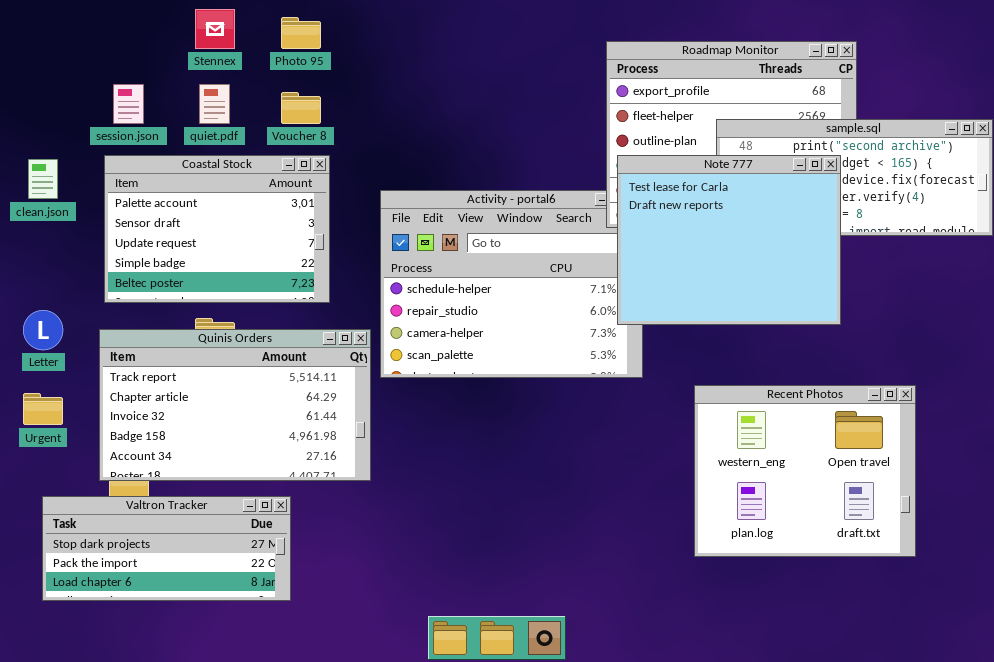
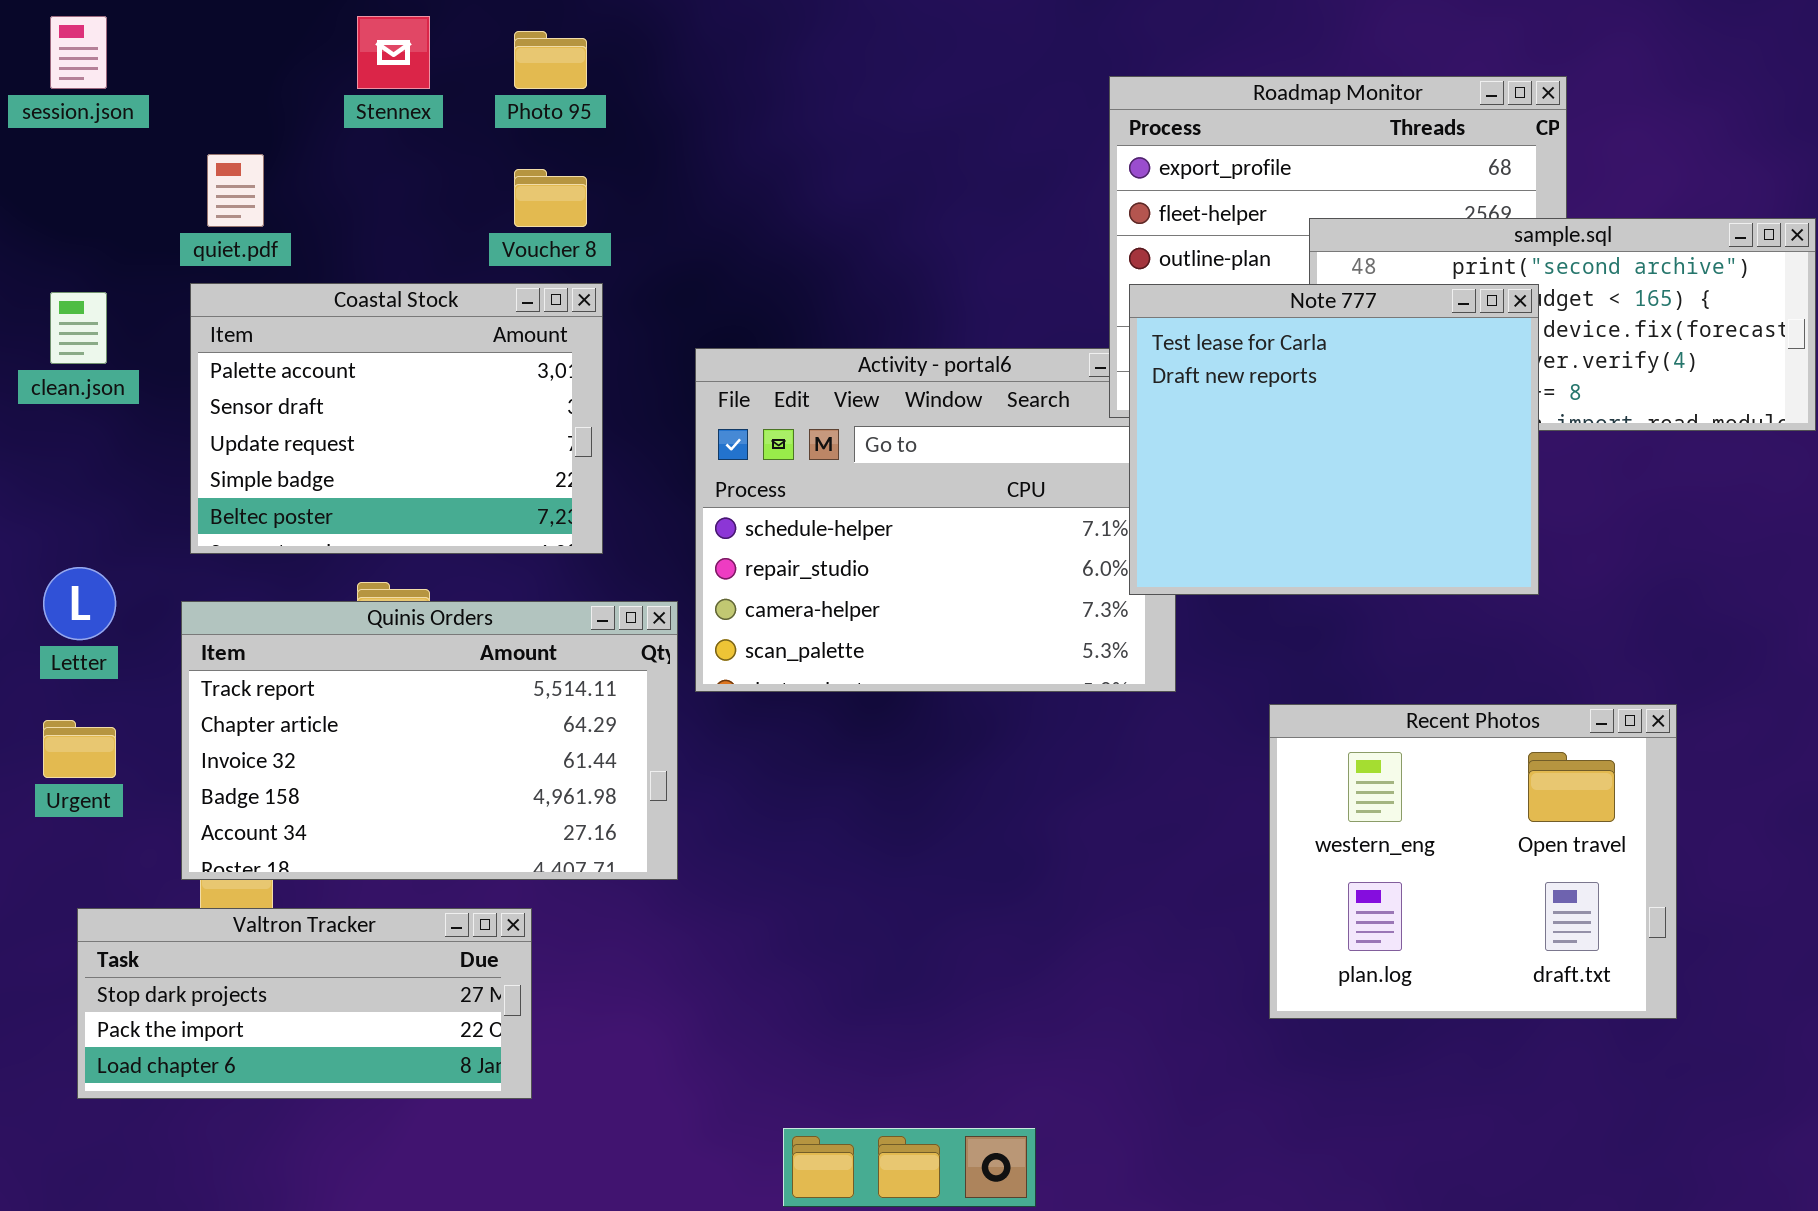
session.json: [113,84,144,124] -> [50,16,107,89], moved
quiet.pdf: [199,84,230,124] -> [207,154,264,227], moved

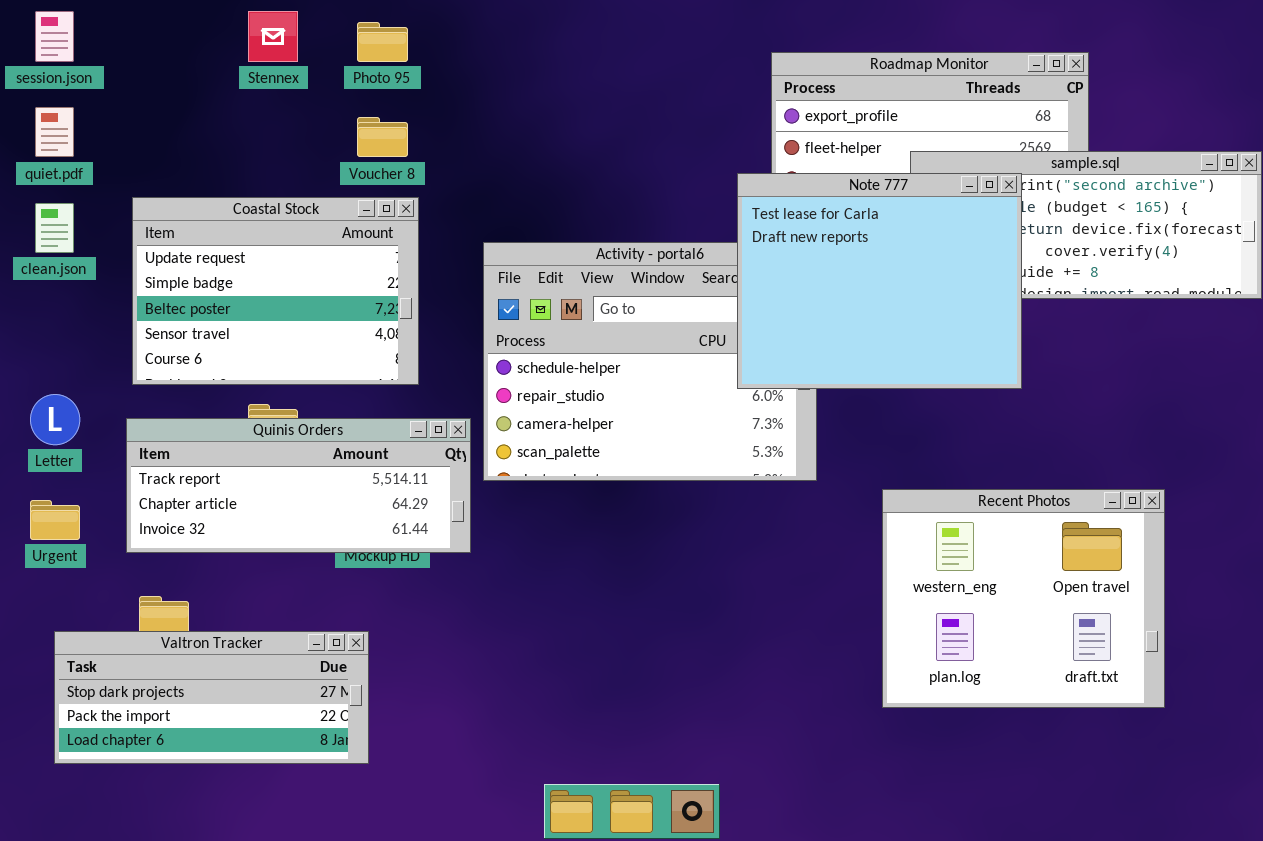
quiet.pdf: [207,154,264,227] -> [35,107,74,157], moved
Coastal Stock: [190,283,603,554] -> [132,197,419,385], scrolled down 2 rows
Note 777: [1129,284,1539,595] -> [737,173,1022,389], moved
Quinis Orders: [181,601,678,880] -> [126,418,471,553], resized

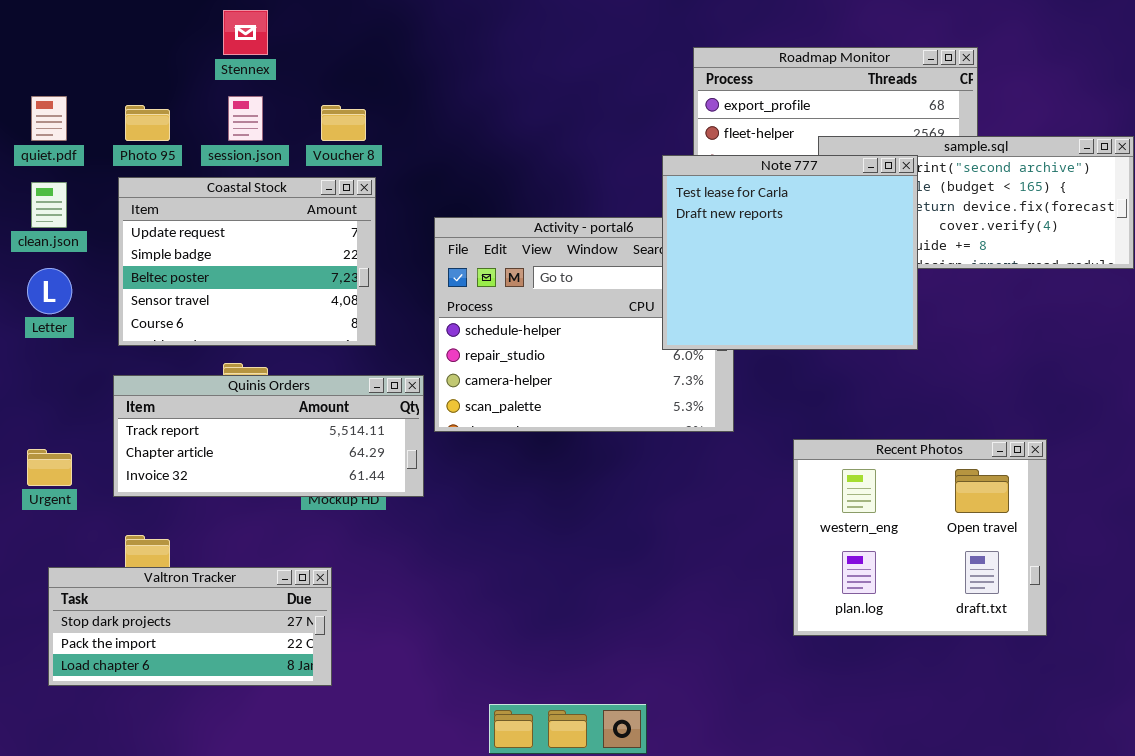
session.json: [35,11,74,62] -> [228,96,263,141], moved
Photo 95: [357,22,408,62] -> [125,105,170,141], moved
Letter: [30,394,80,445] -> [27,268,72,314], moved

